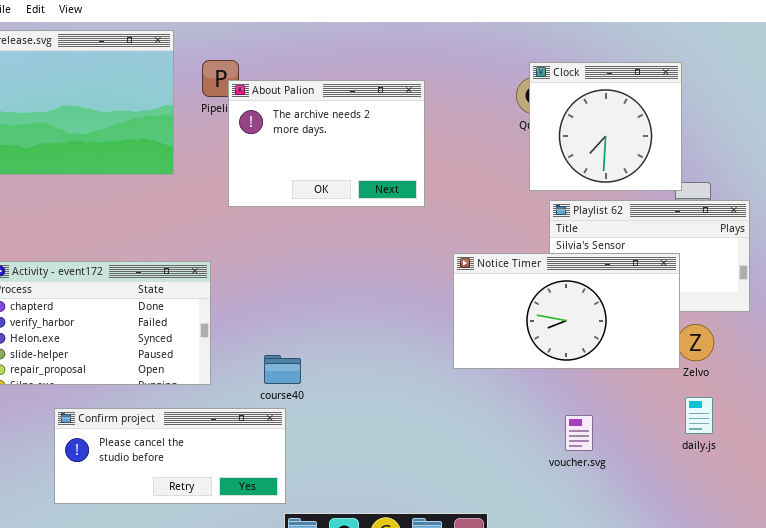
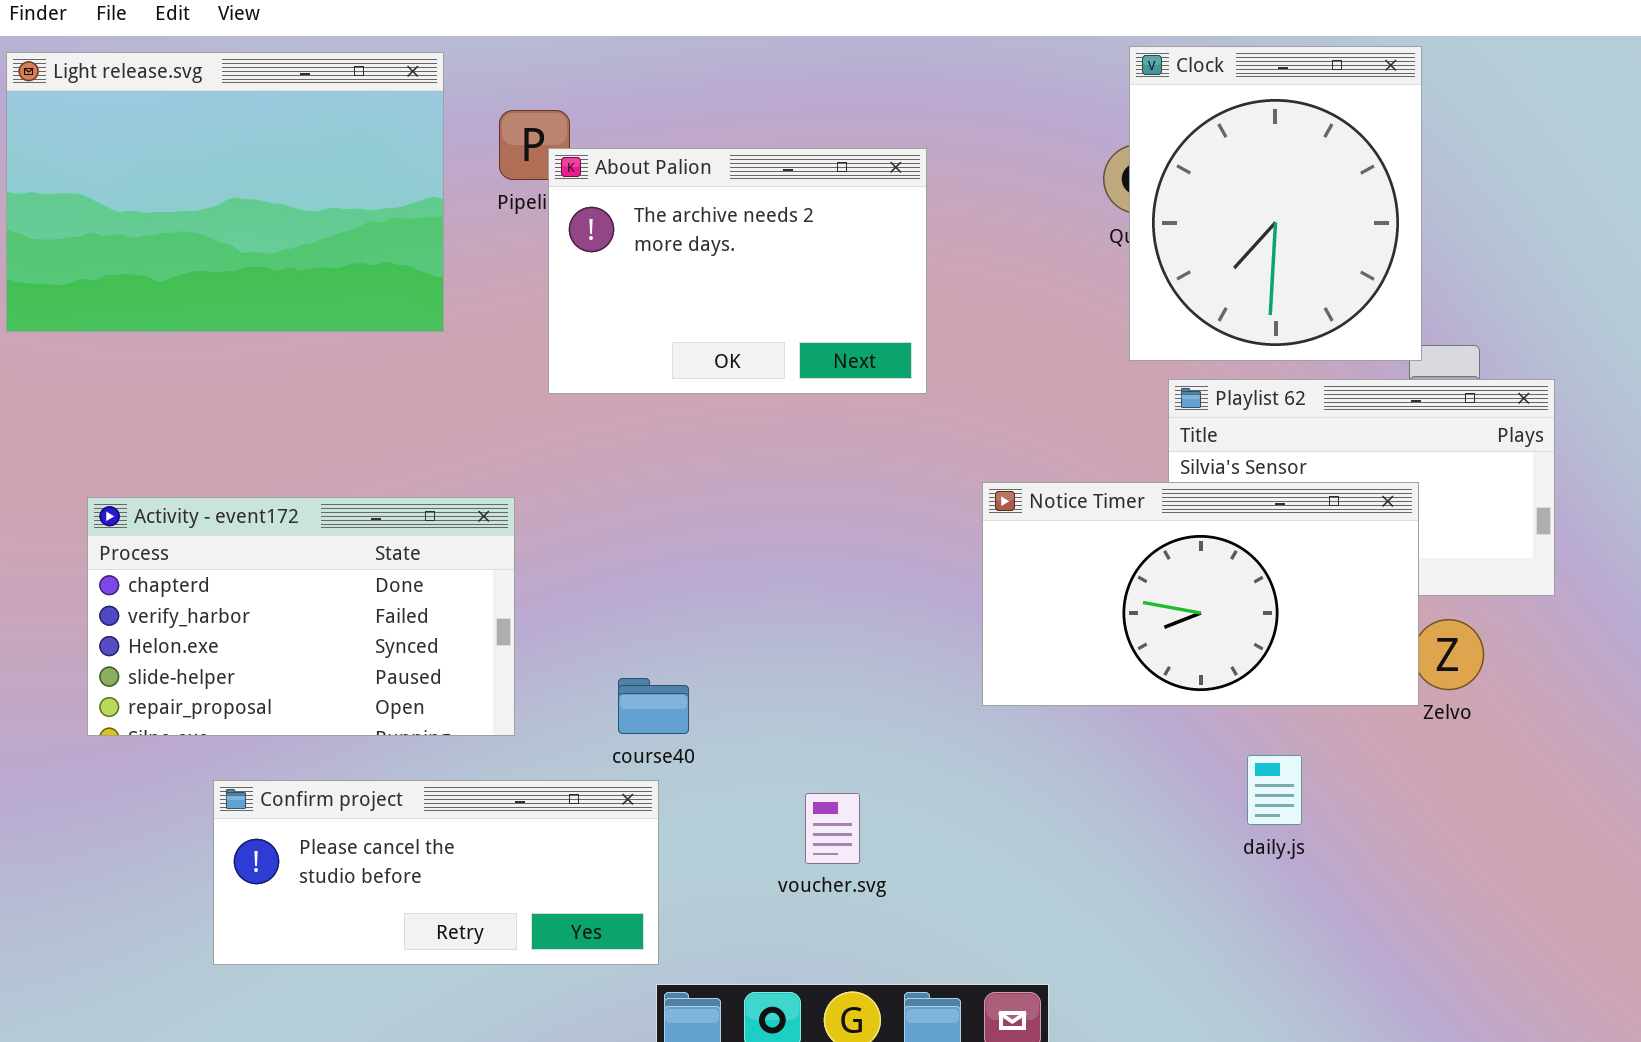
Clock: [529,62,682,191] -> [1129,46,1422,361], resized
daily.js: [685,397,713,434] -> [1247,755,1302,825], moved
voucher.svg: [565,415,593,451] -> [805,793,860,864], moved

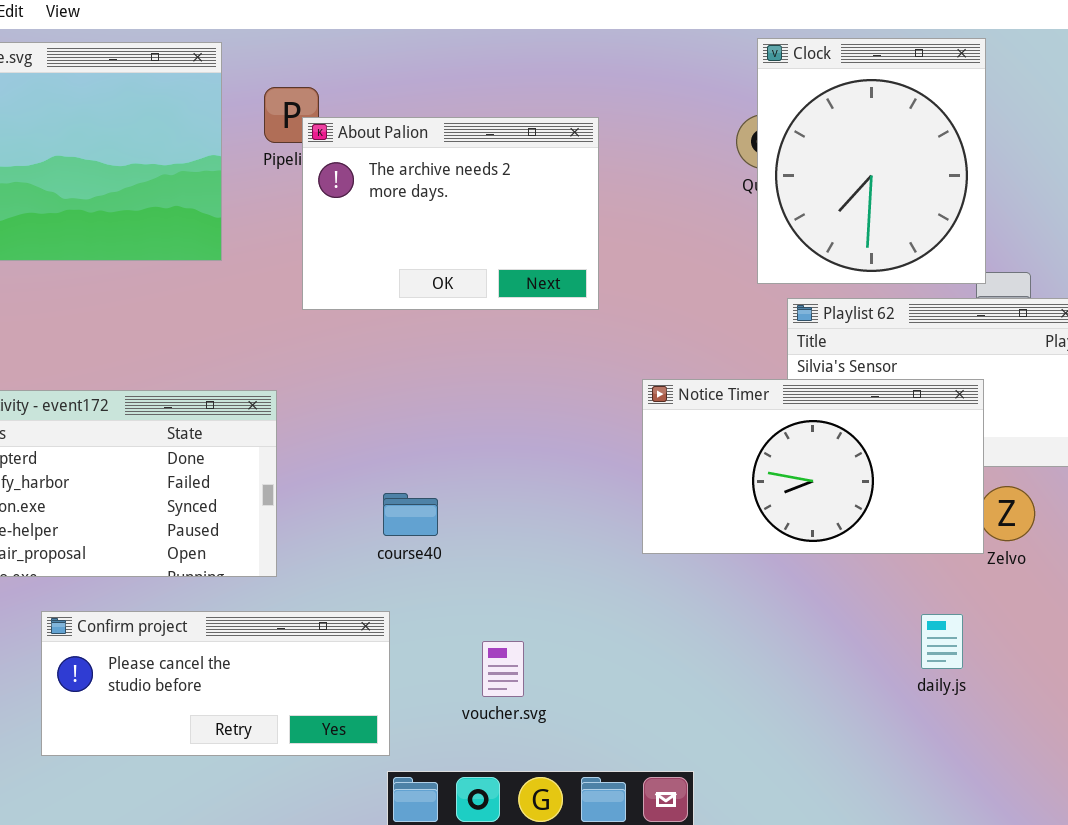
course40: [618,678,689,734] -> [383,493,438,536], moved
daily.js: [1247,755,1302,825] -> [921,614,963,669], moved
voucher.svg: [805,793,860,864] -> [482,641,524,697], moved

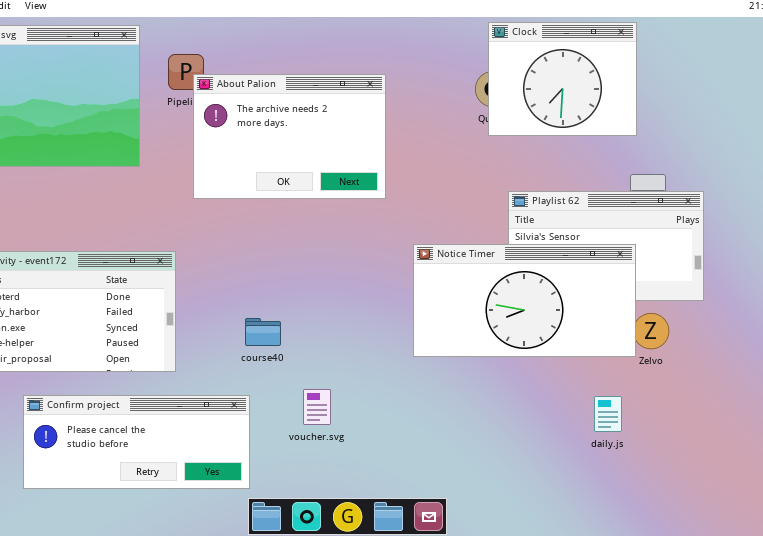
Clock: [757,38,986,284] -> [488,22,637,136], resized
voucher.svg: [482,641,524,697] -> [303,389,331,425], moved

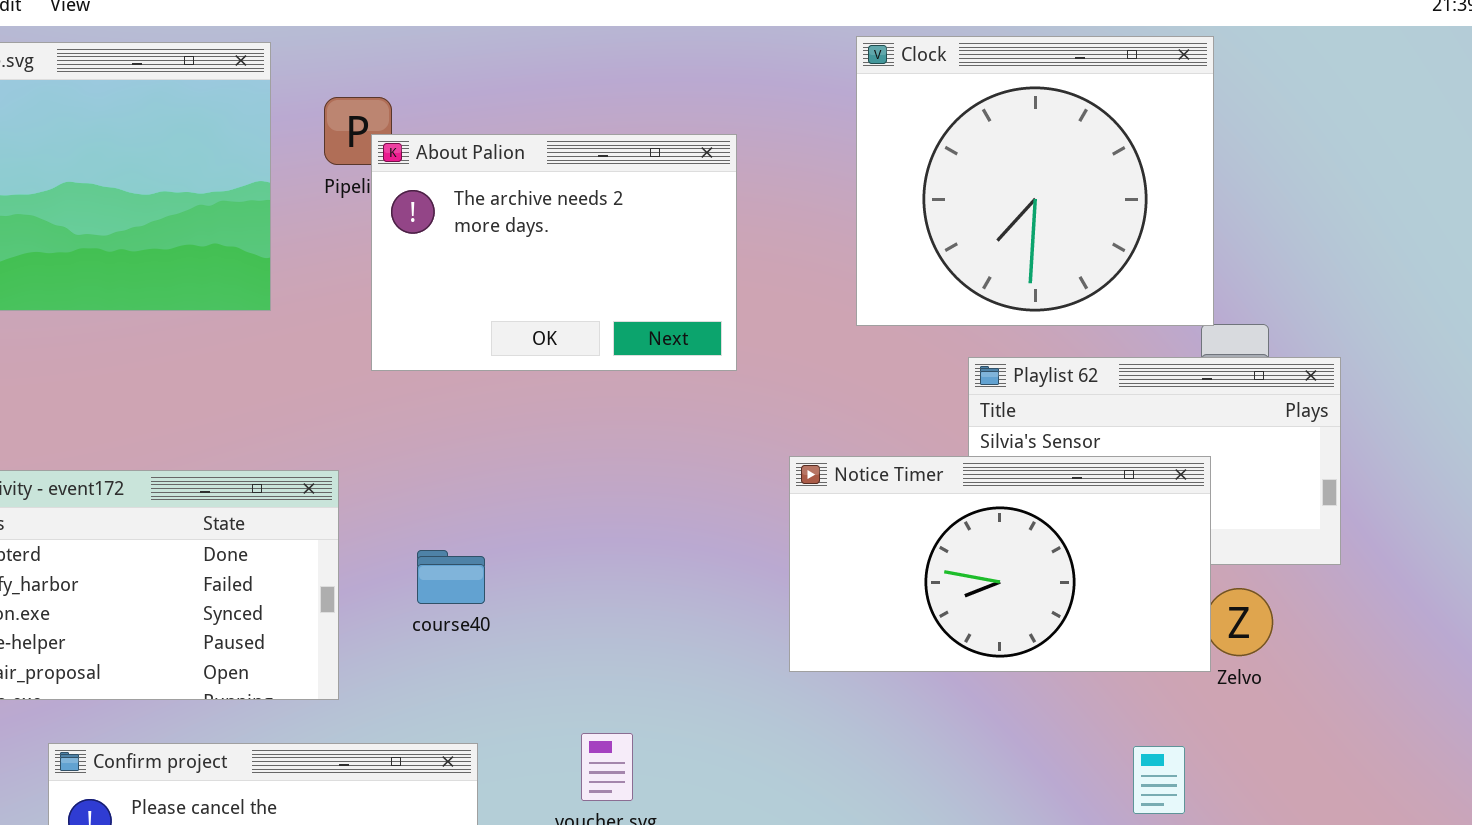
Clock: [488,22,637,136] -> [856,36,1214,326], resized
course40: [245,318,281,346] -> [417,550,485,604], moved

